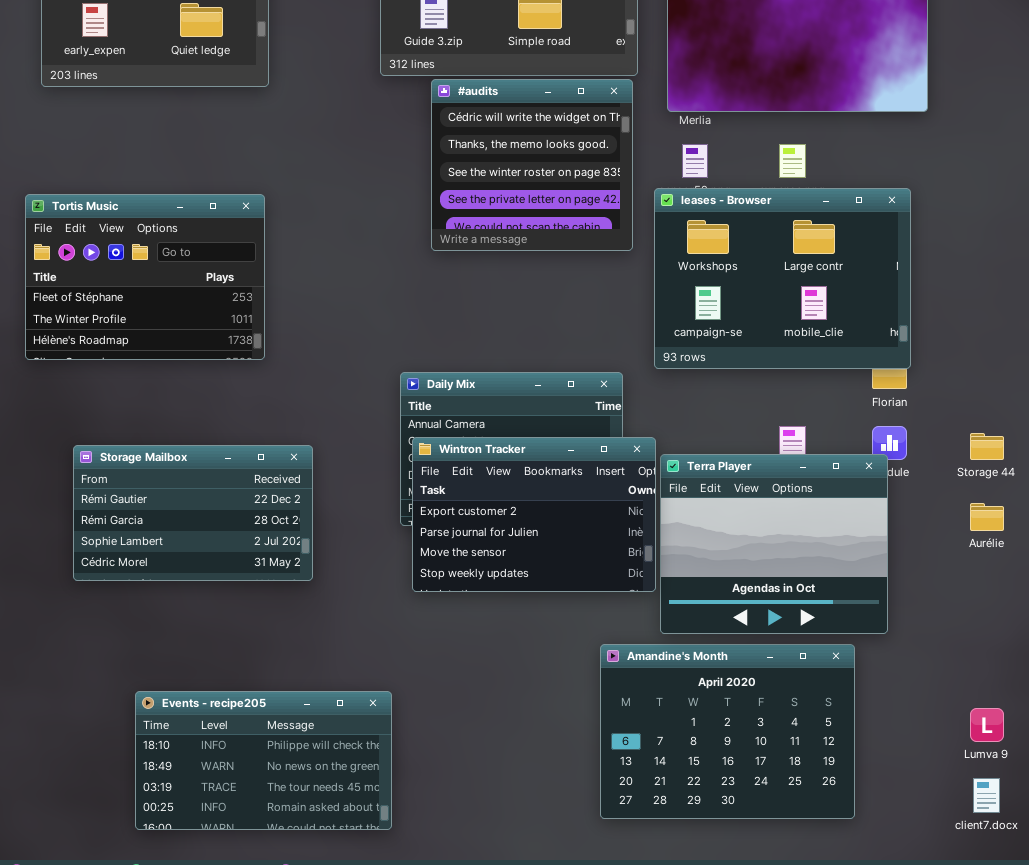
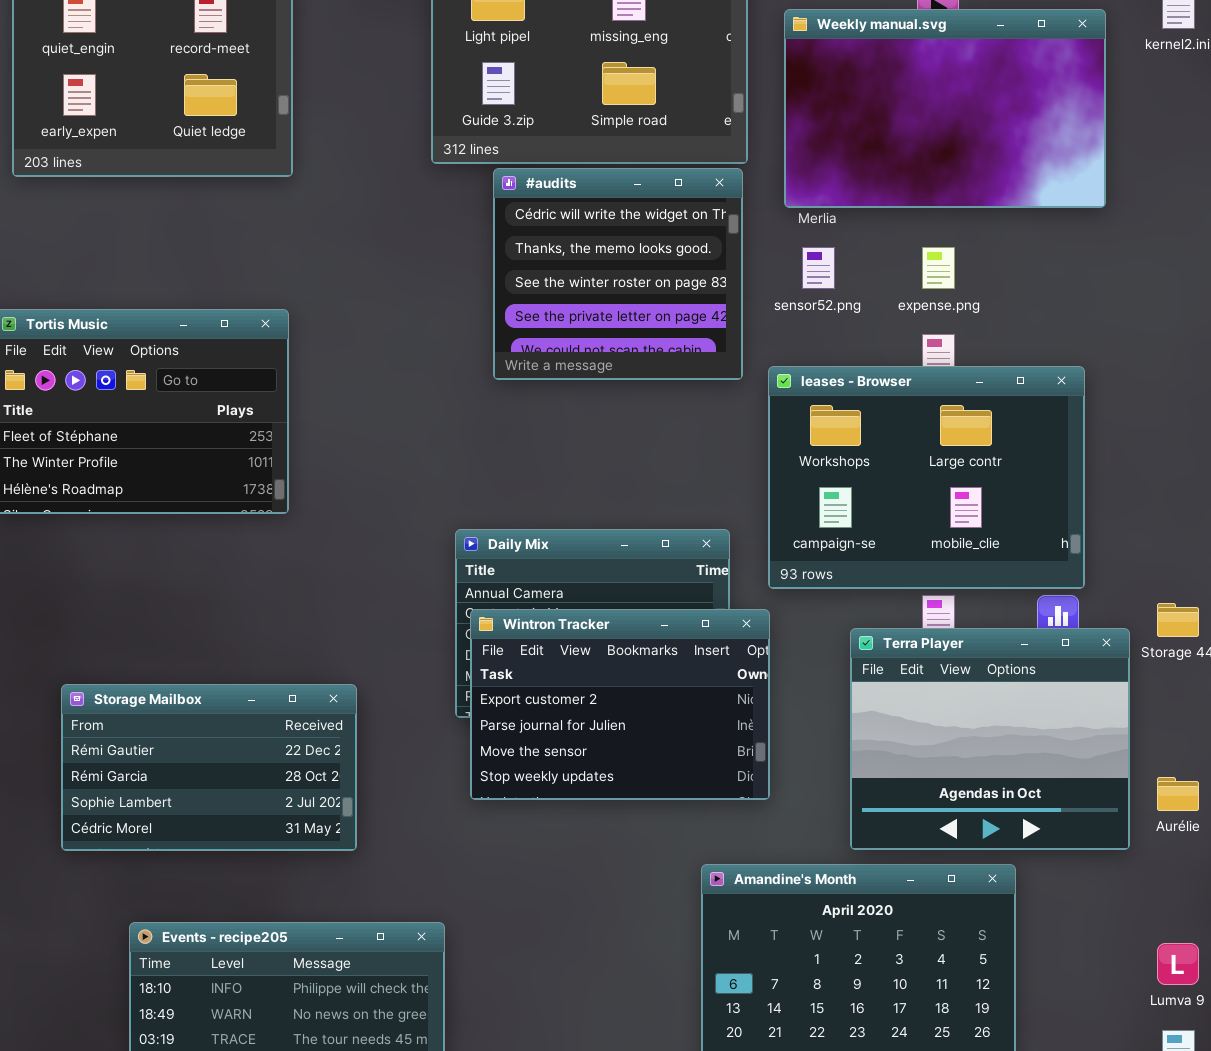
leases - Browser: [654,188,911,369] -> [768,366,1085,589], moved
Storage Mailbox: [73,445,313,581] -> [61,684,357,851], moved
Terra Player: [660,454,888,634] -> [850,628,1130,850], moved
Aurélie: [970,503,1004,531] -> [1157,777,1199,811], moved

